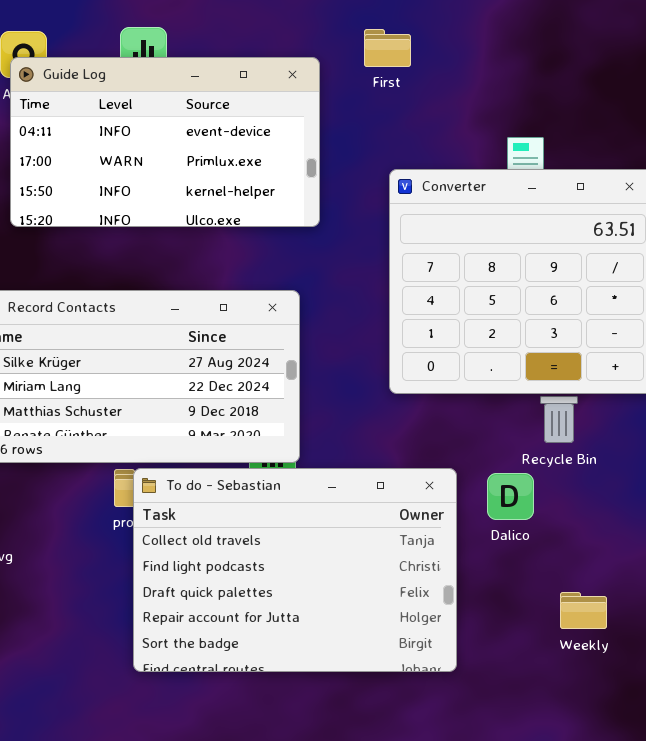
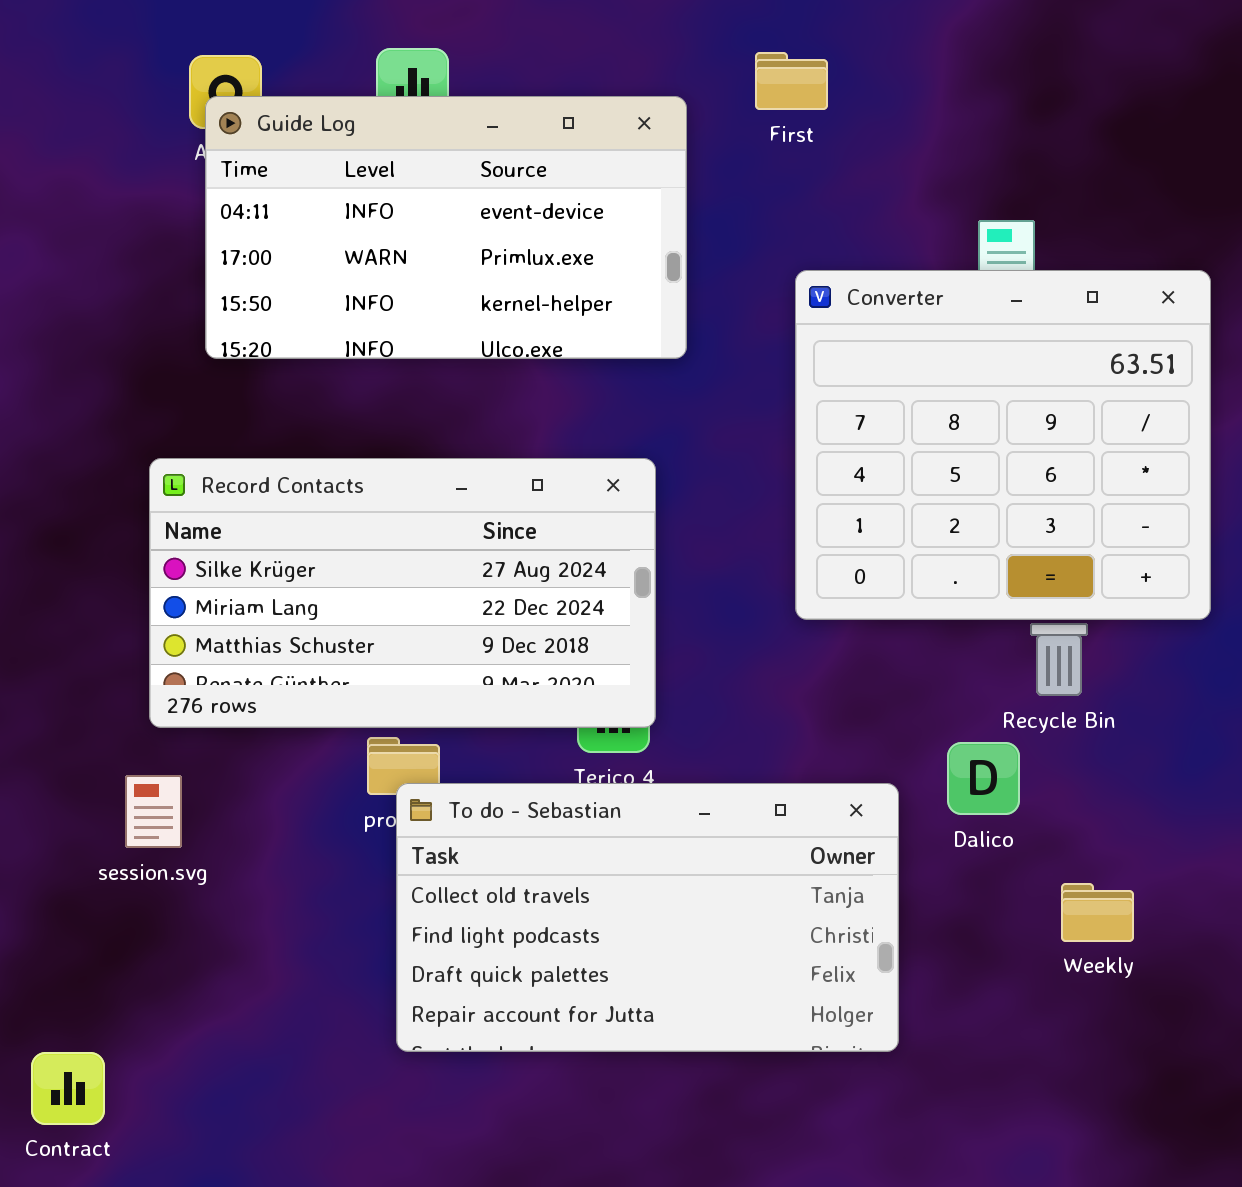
To do - Sebastian: [133,468,457,672] -> [396,783,899,1052], resized
Weekly: [560,592,607,629] -> [1061,883,1134,942], moved

